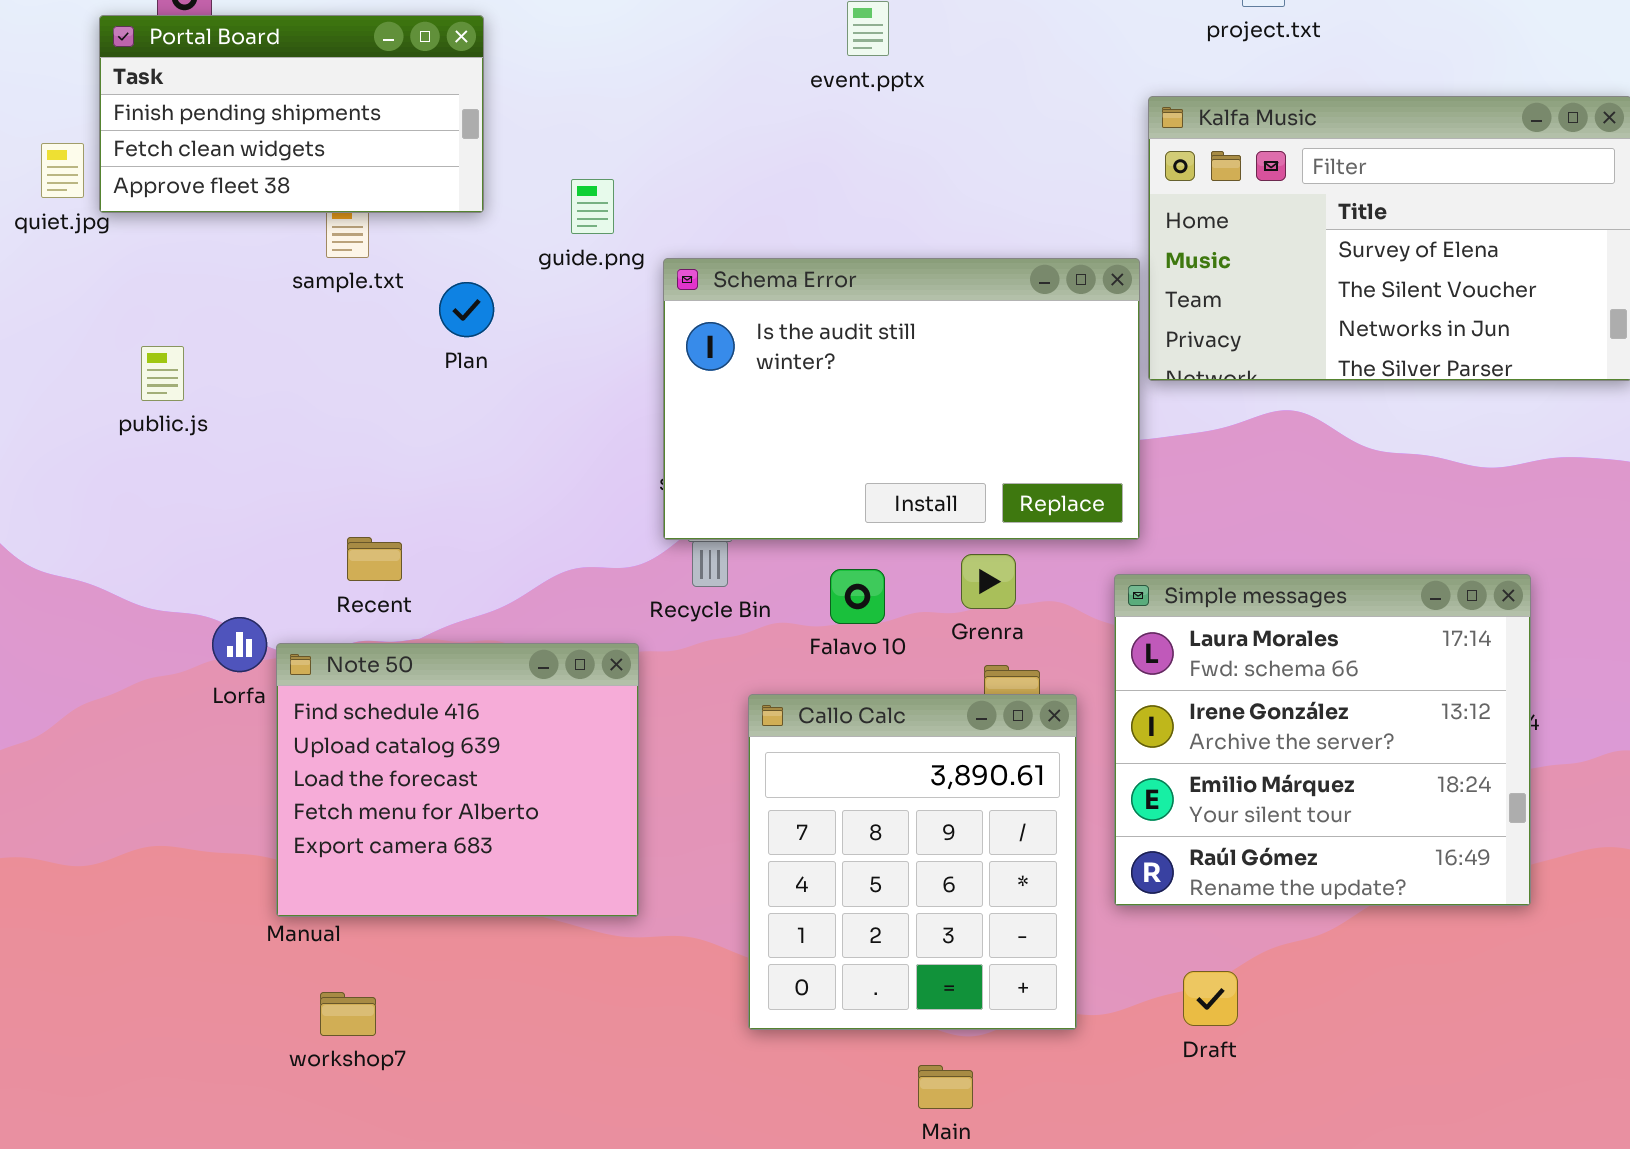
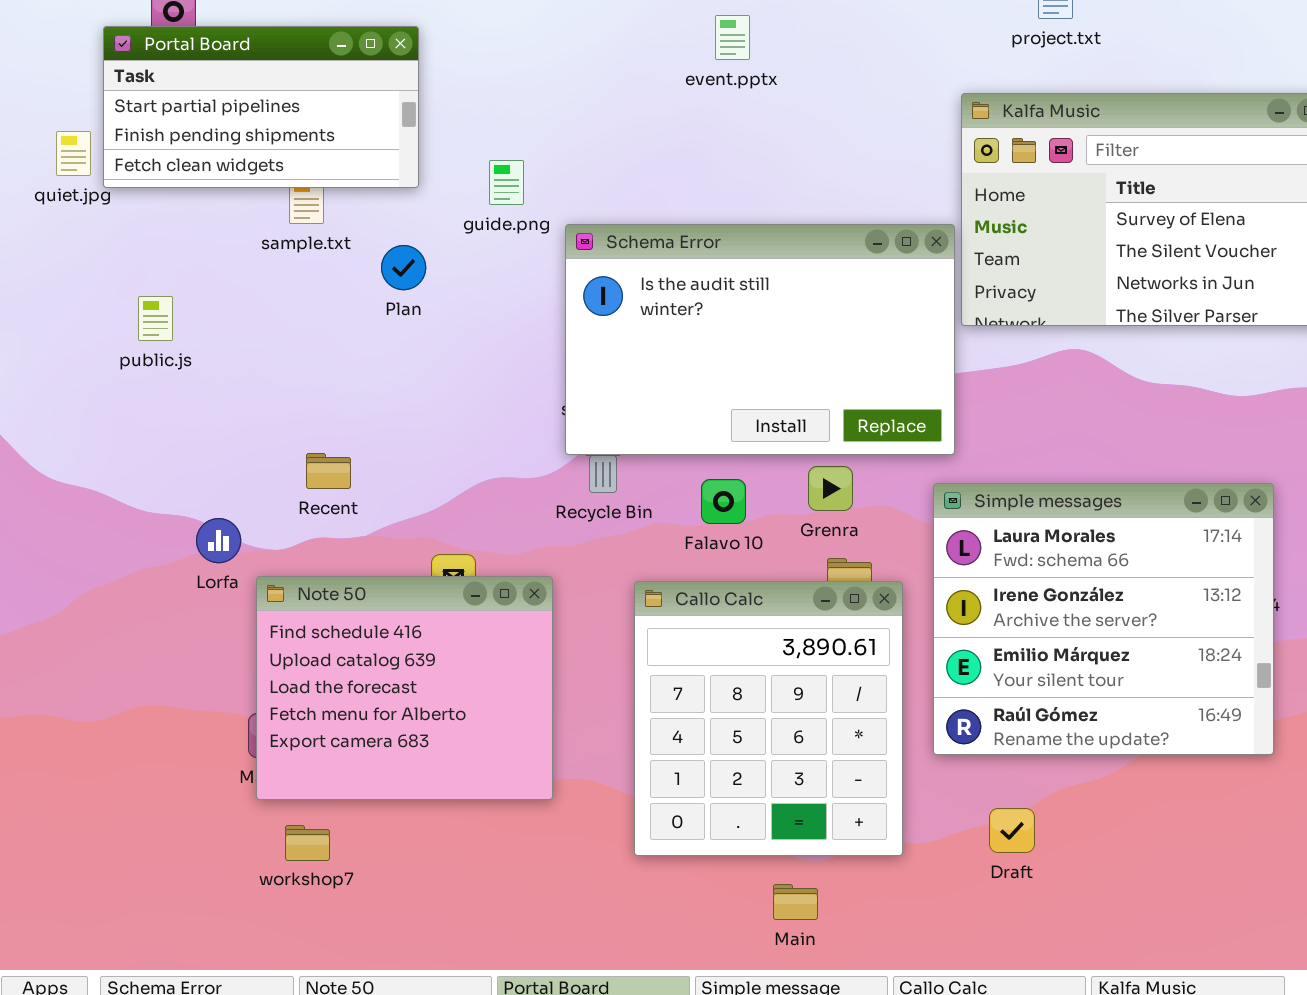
Portal Board: [99,15,484,213] -> [103,26,419,188], scrolled up 1 row
Note 50: [276,643,639,917] -> [256,576,553,800], moved

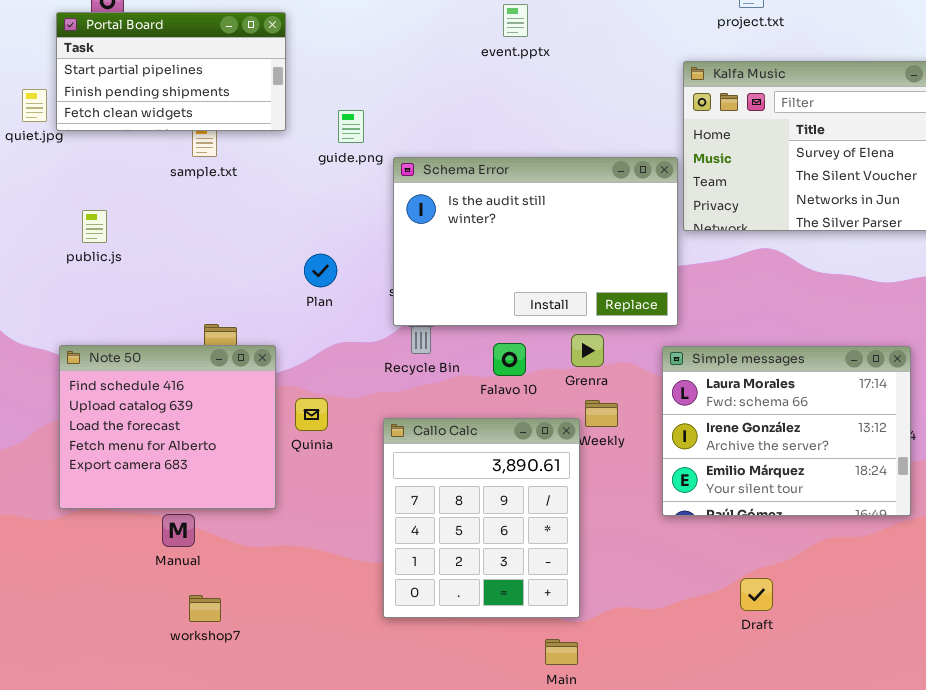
Plan: [381,245,426,290] -> [304,254,337,287], moved
Simple messages: [933,483,1274,755] -> [662,346,911,516], resized
Note 50: [256,576,553,800] -> [59,345,276,509], moved
Callo Calc: [634,581,903,856] -> [383,418,580,618], moved
Draft: [989,808,1035,853] -> [740,578,773,611], moved

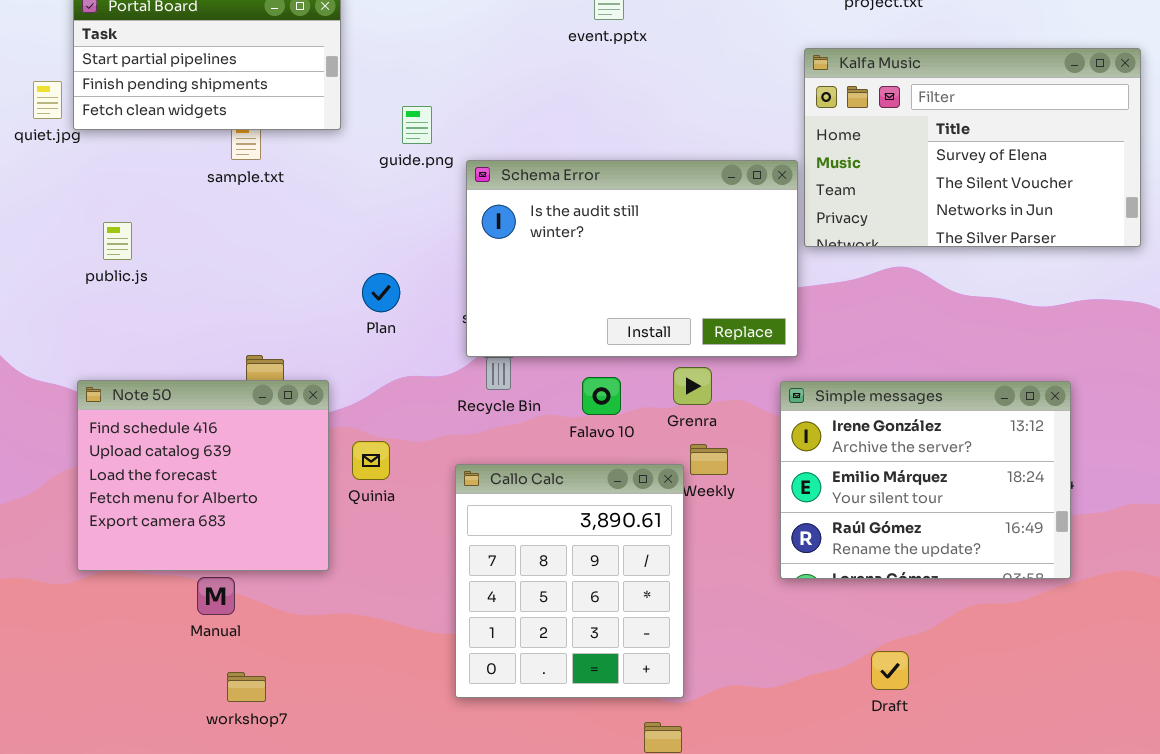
Simple messages: [662,346,911,516] -> [780,381,1071,579], scrolled down 1 row

